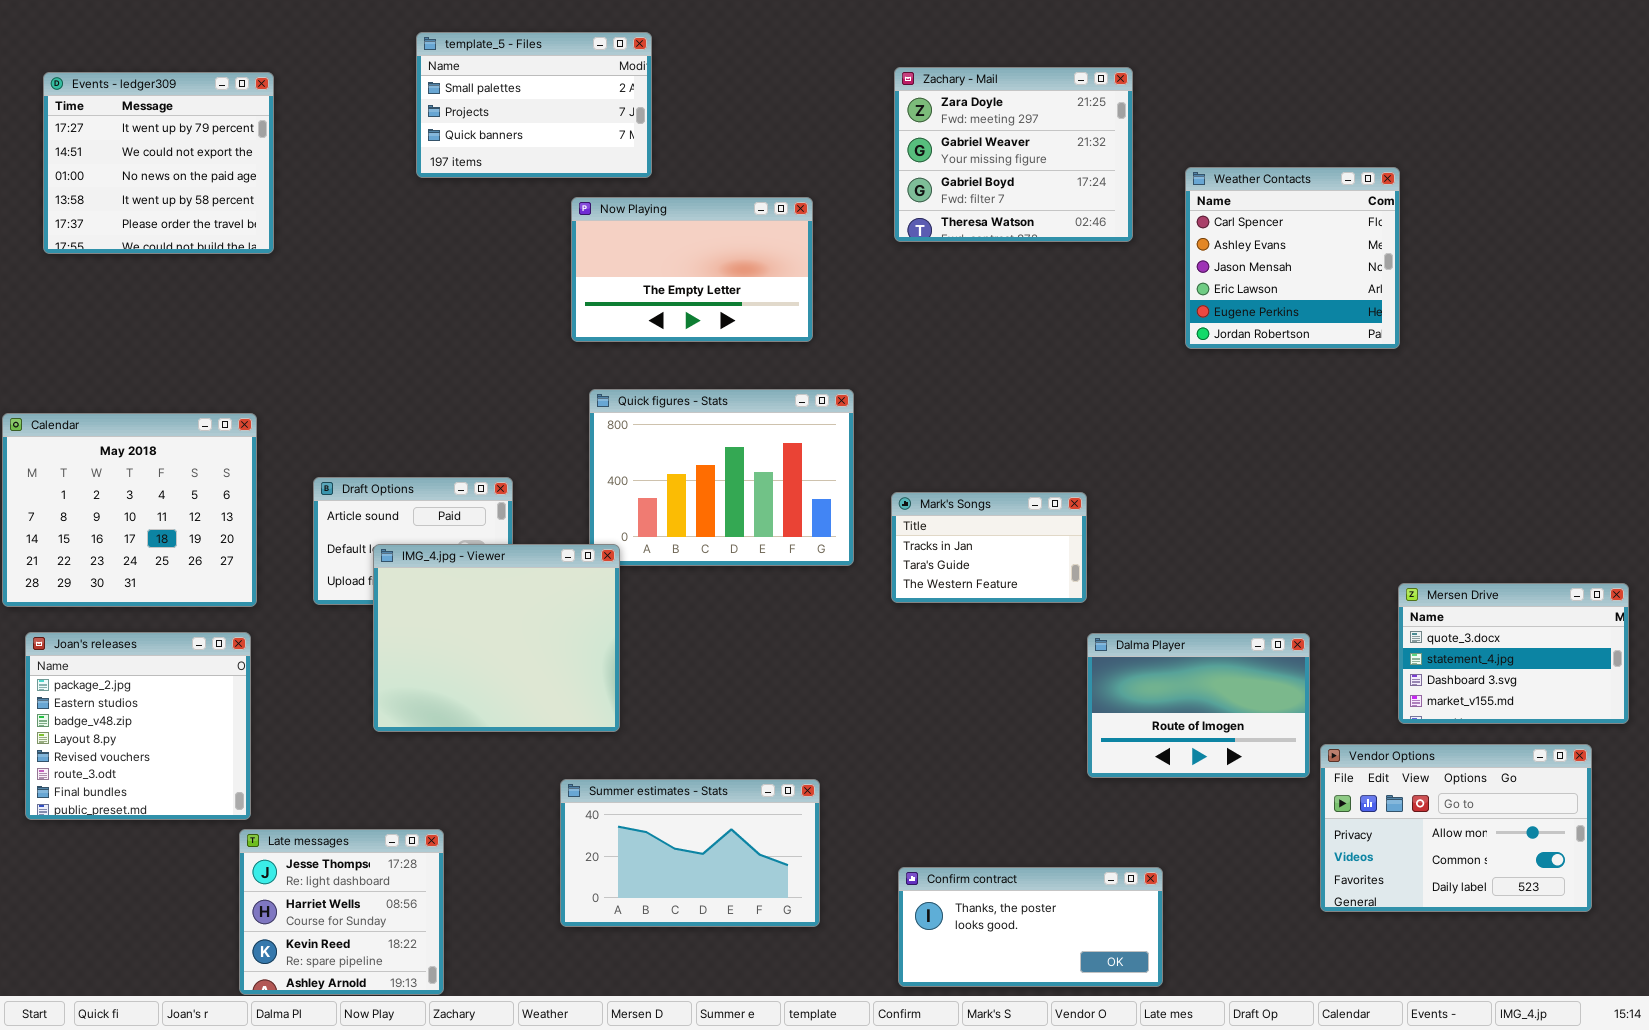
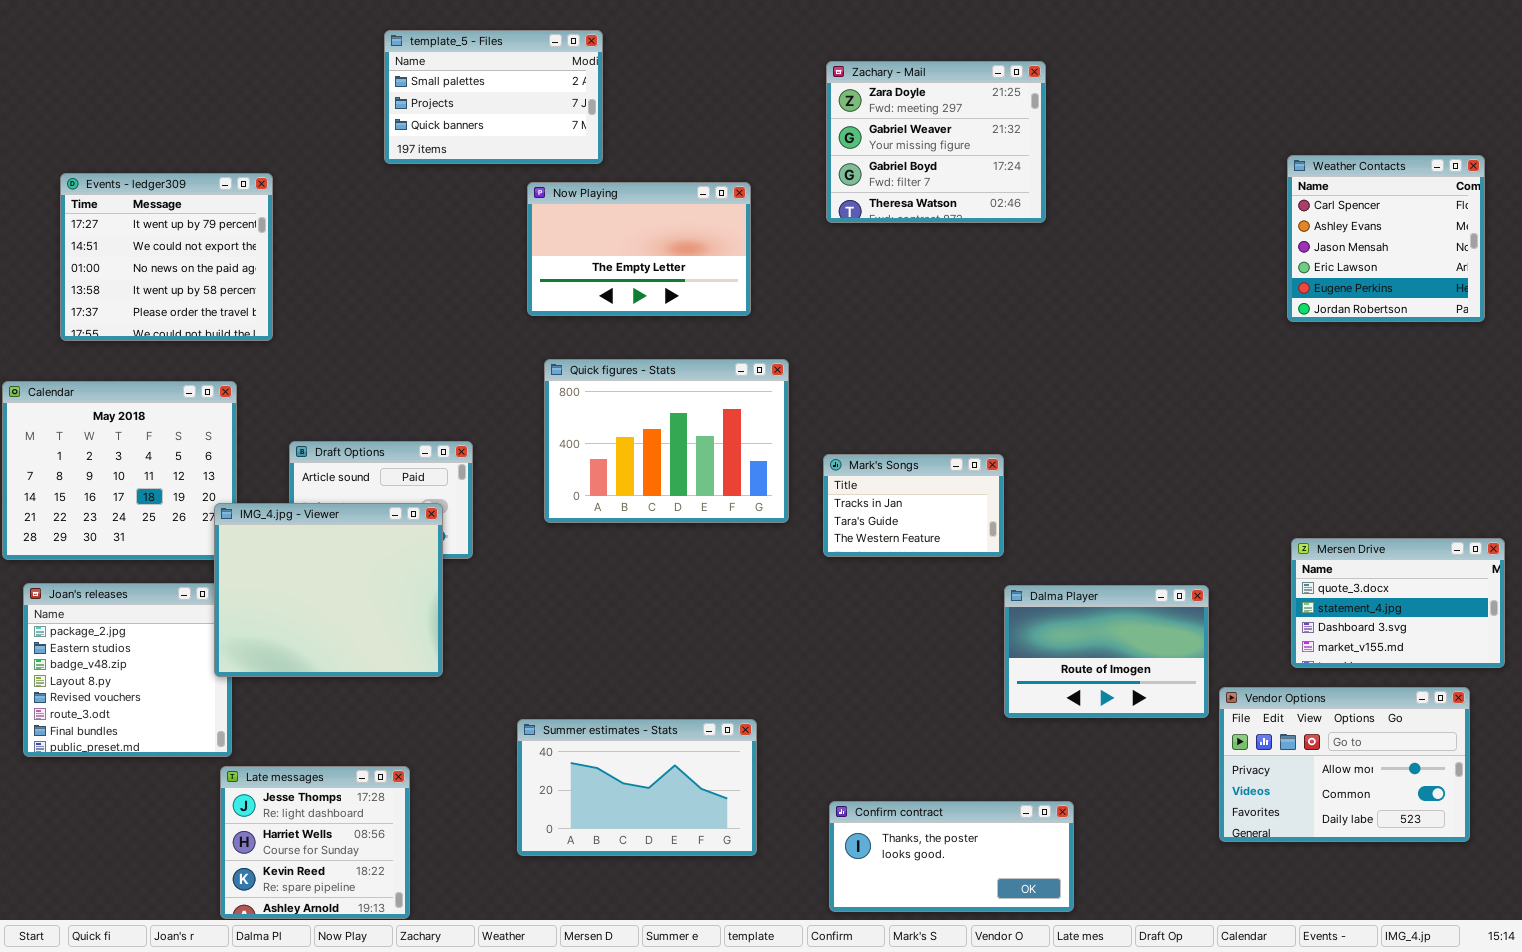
Events - ledger309: [43,72,274,254] -> [60,173,273,341], moved
Weather Contacts: [1185,167,1400,349] -> [1287,155,1485,322], moved
IMG_4.jpg - Viewer: [373,544,620,732] -> [214,503,443,677], moved

